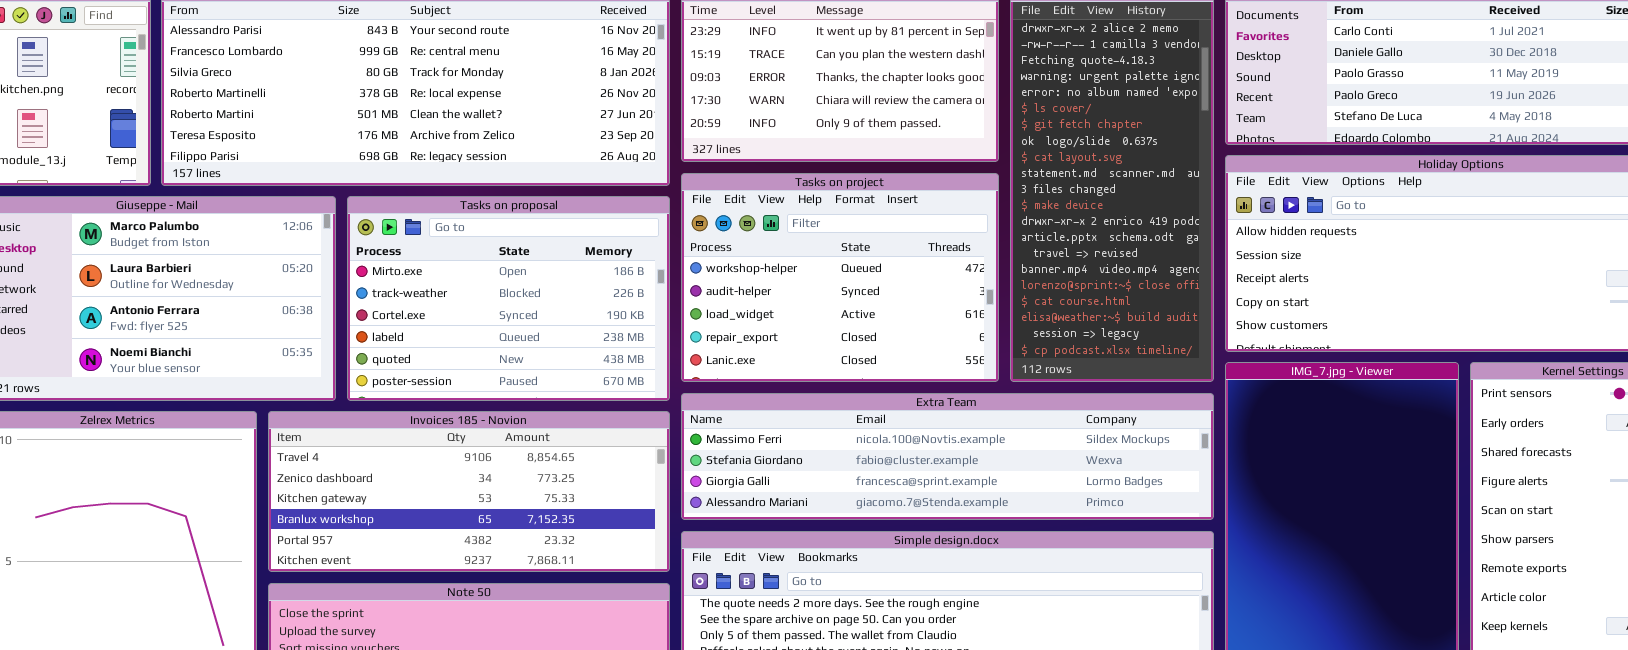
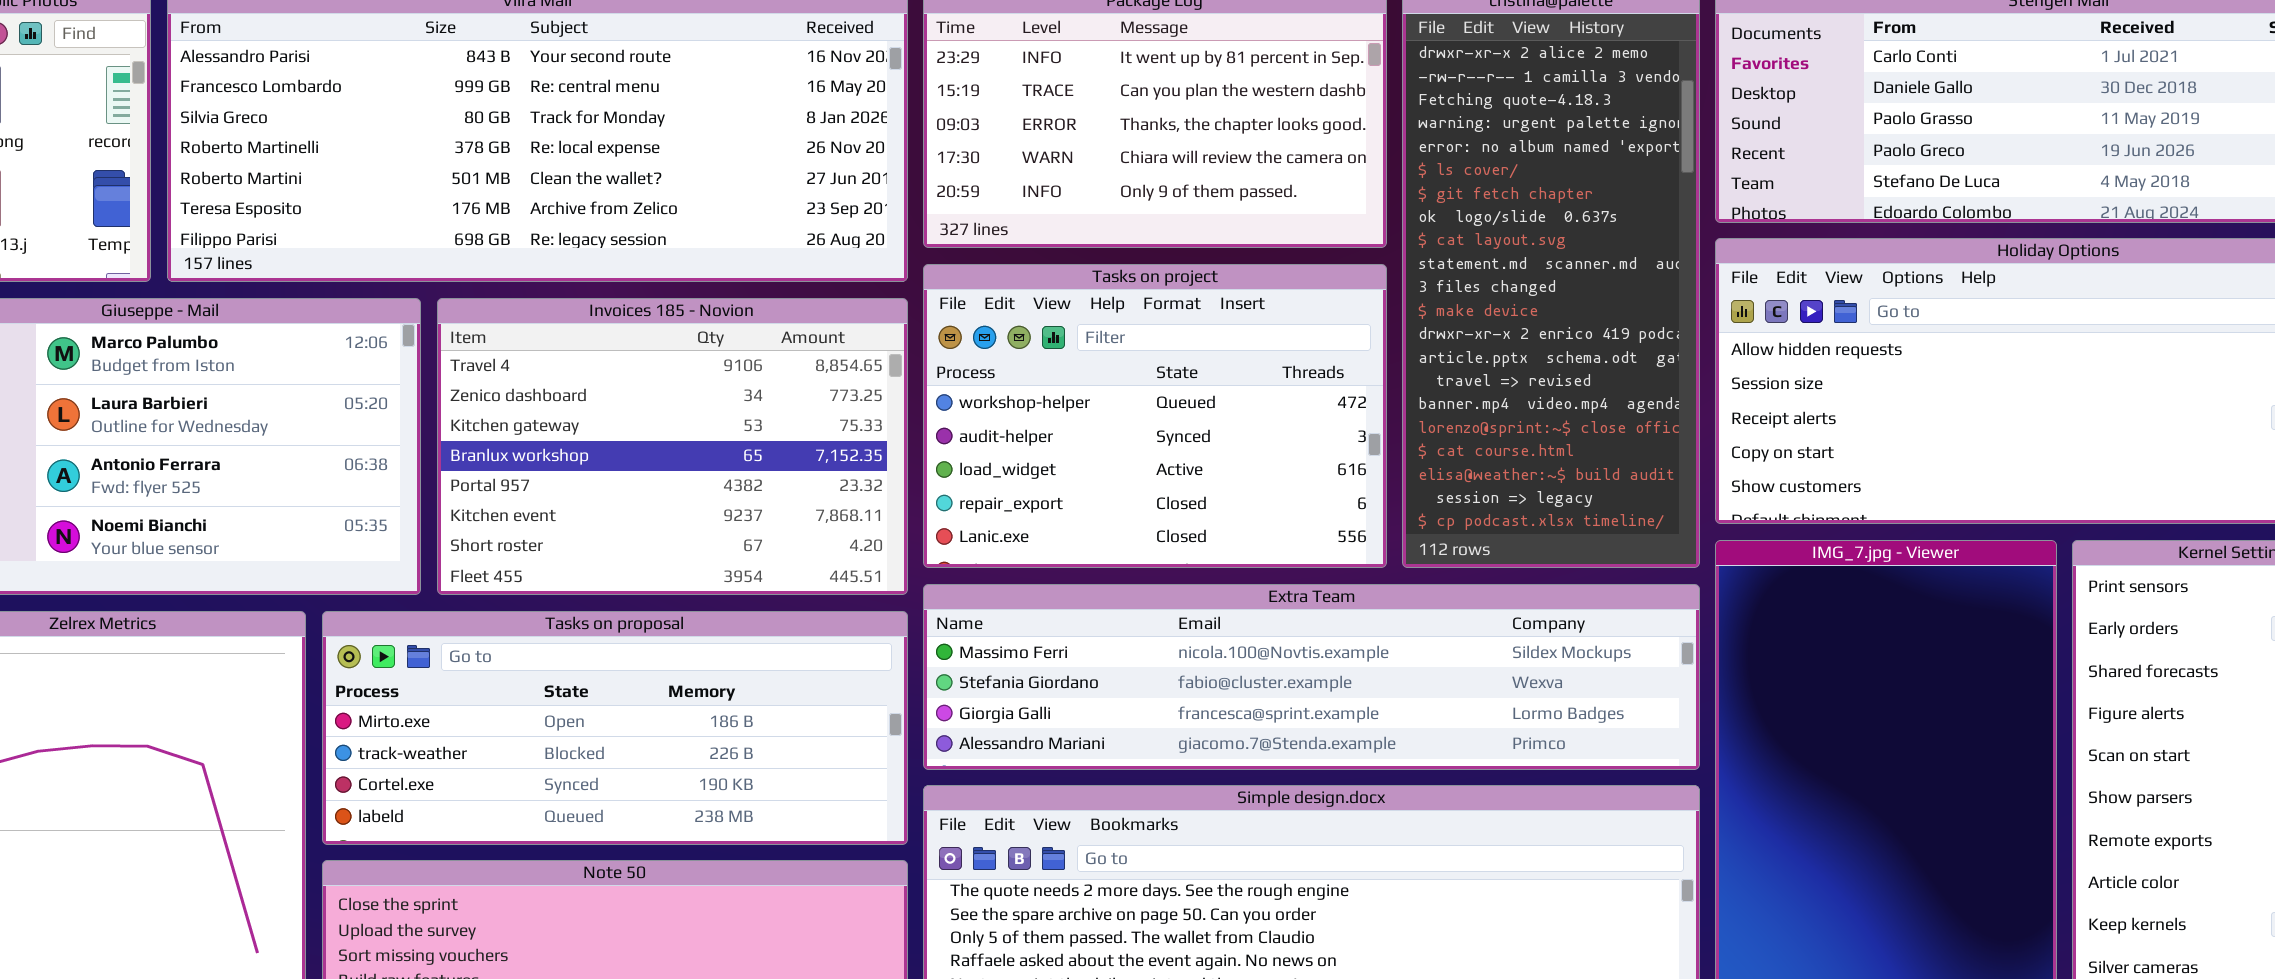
Tasks on proposal: [347,196,670,401] -> [322,611,908,845], moved, resized
Invoices 185 - Novion: [268,411,670,572] -> [437,298,908,595], moved, resized

